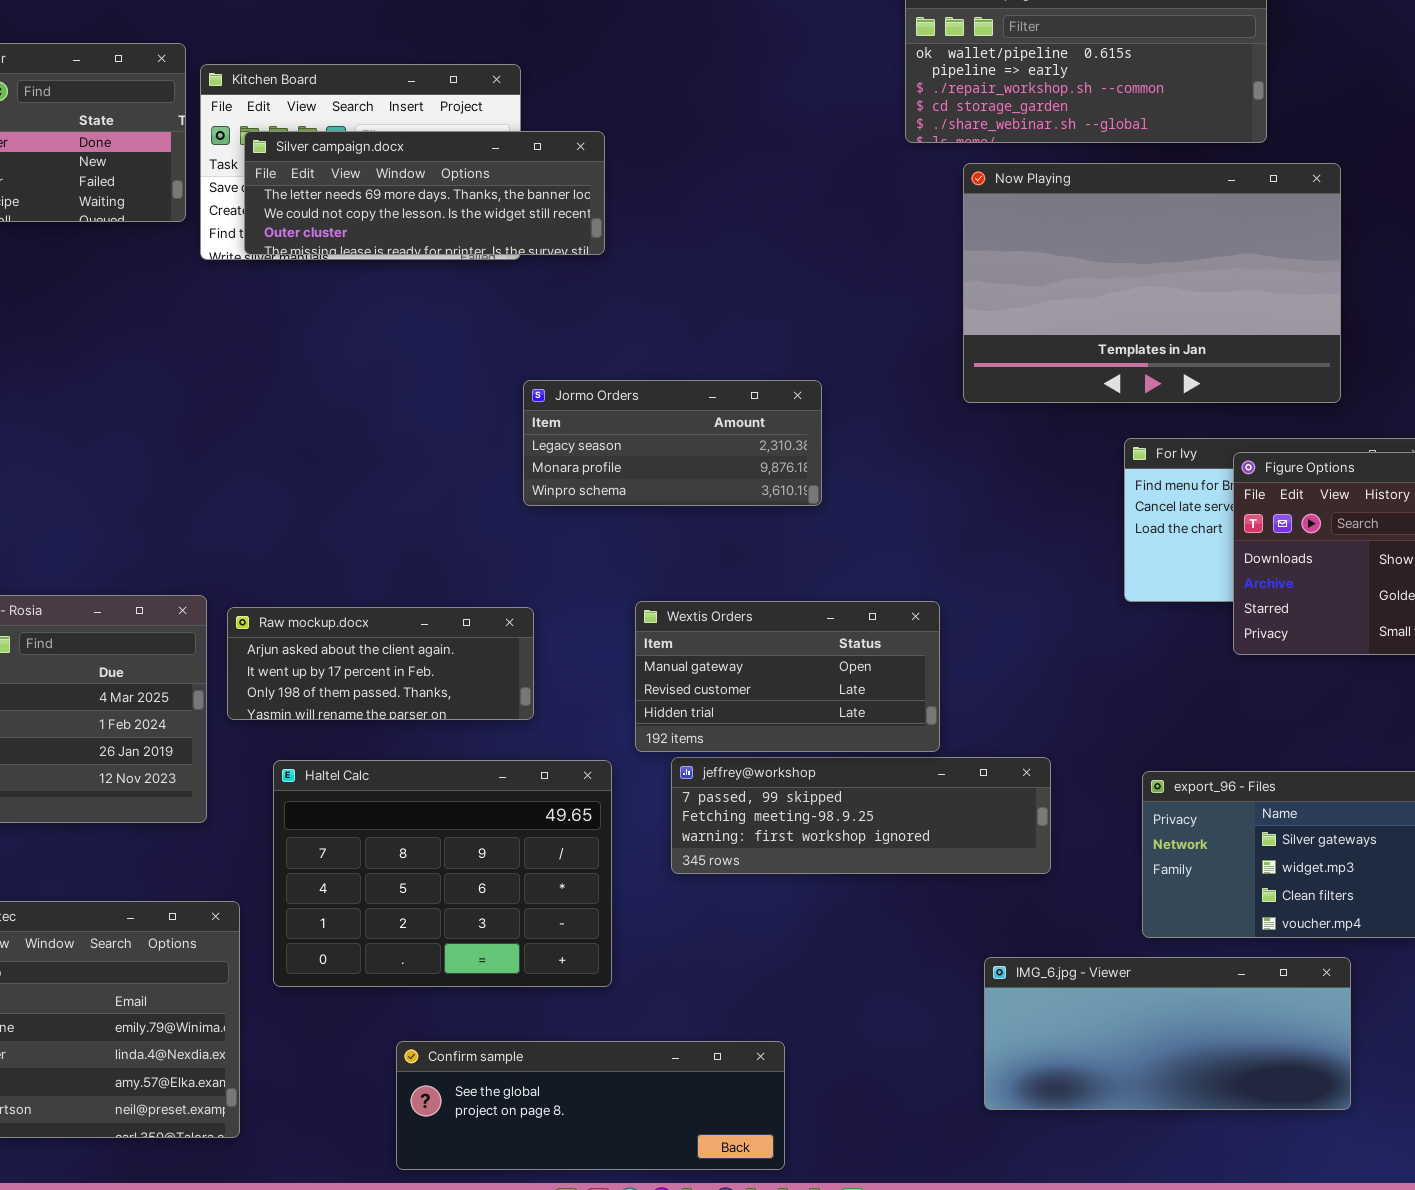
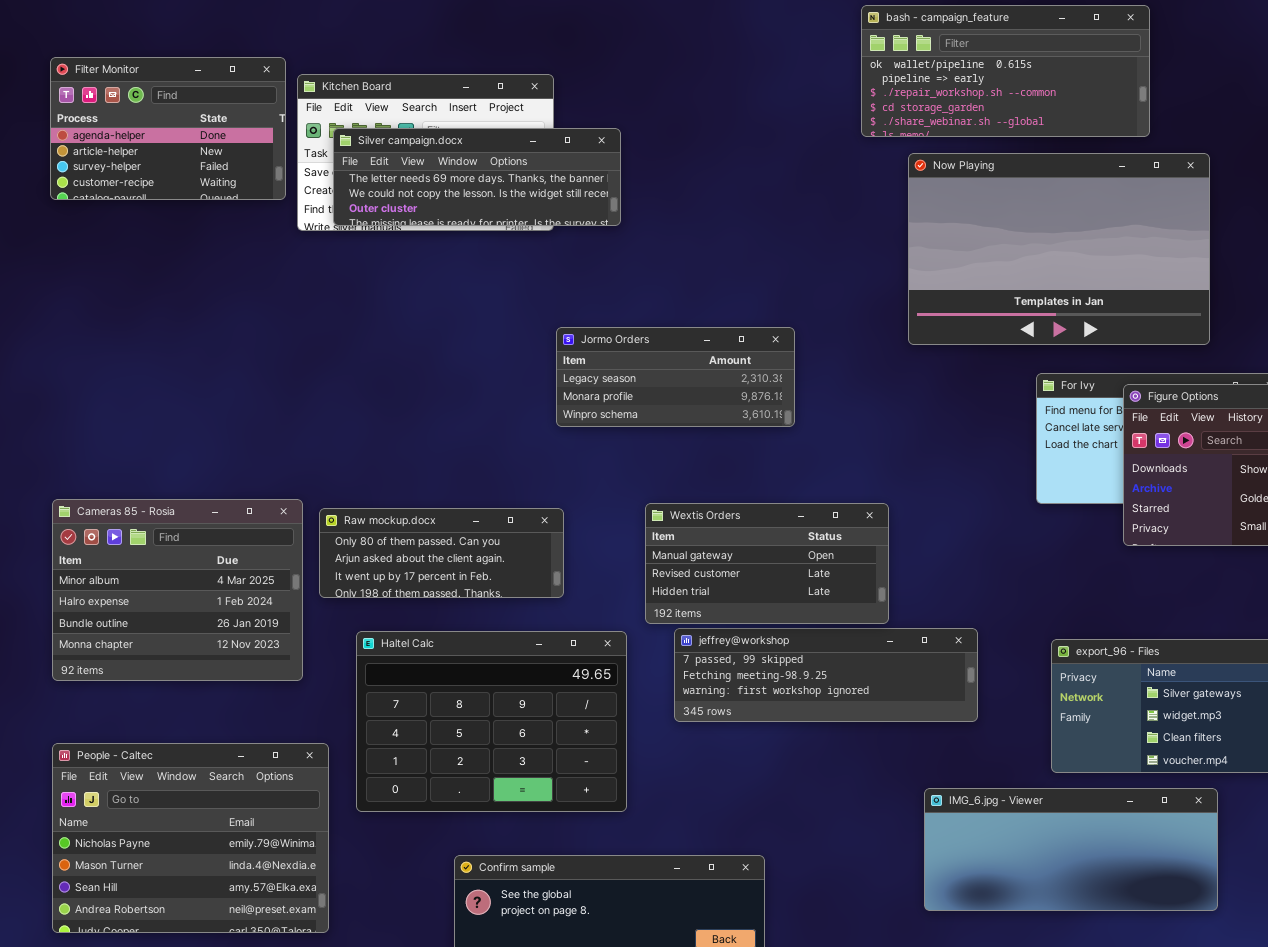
Raw mockup.docx: [227,607,534,720] -> [319,508,564,598], scrolled up 1 row

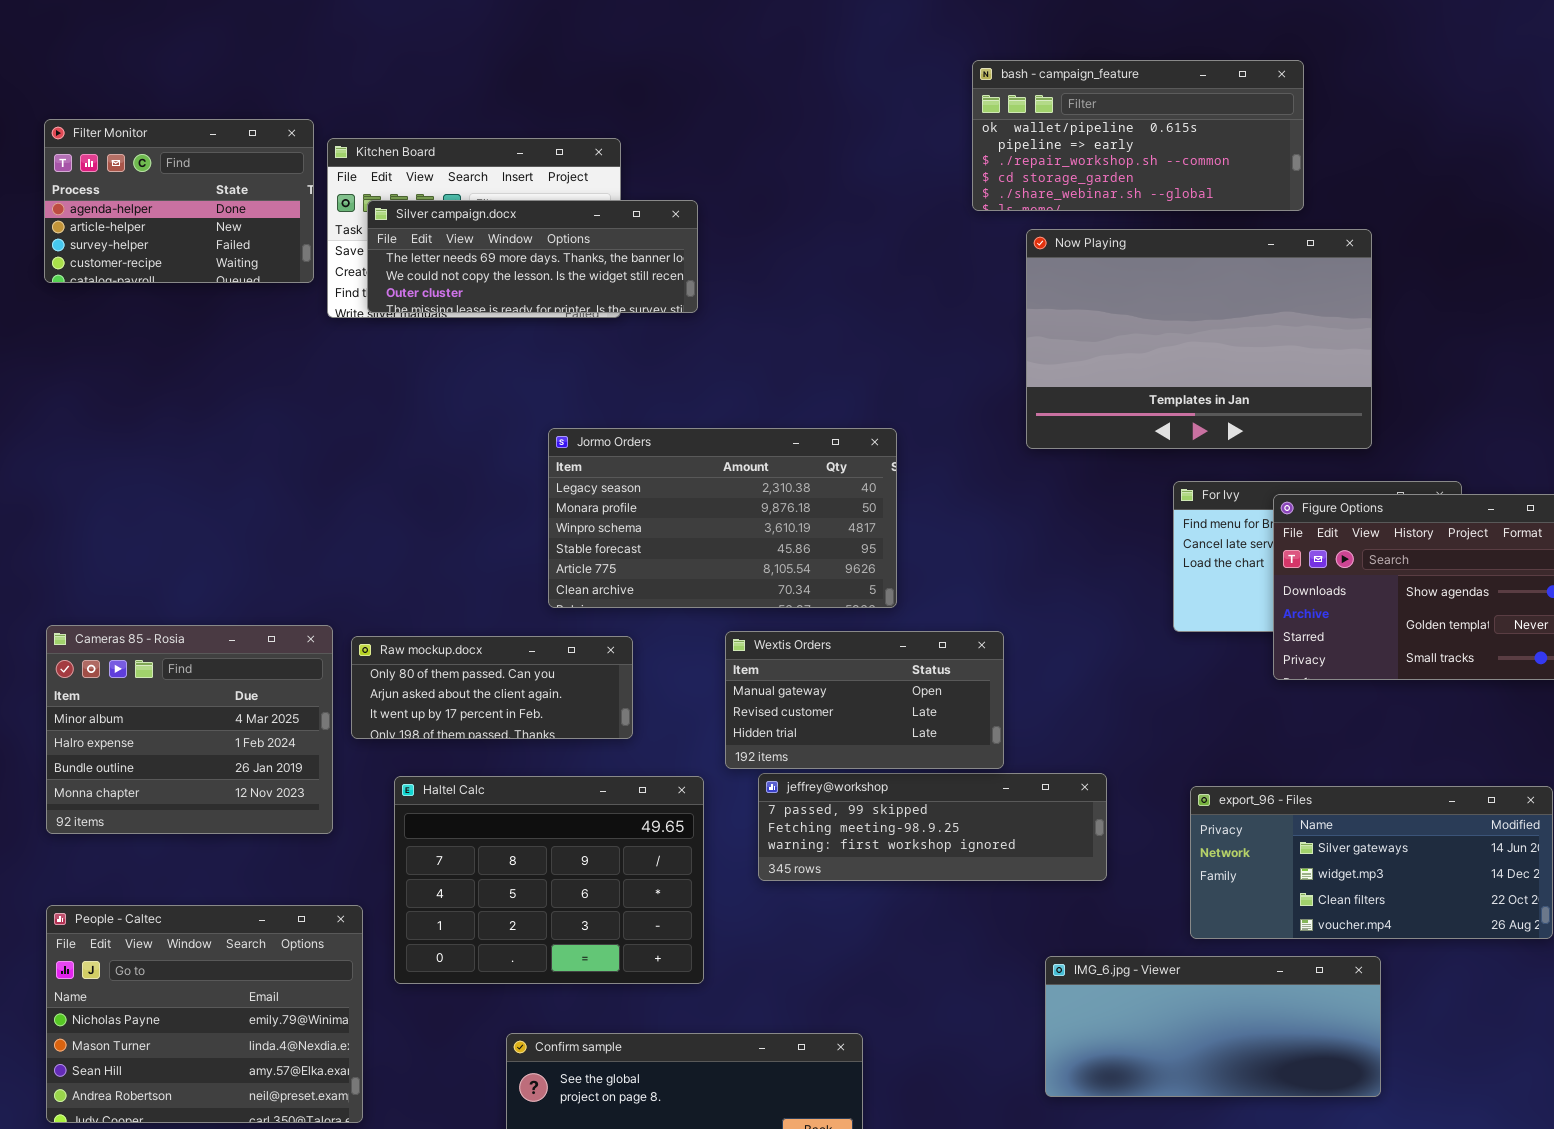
Jormo Orders: [556,327,795,427] -> [548,428,897,608], resized

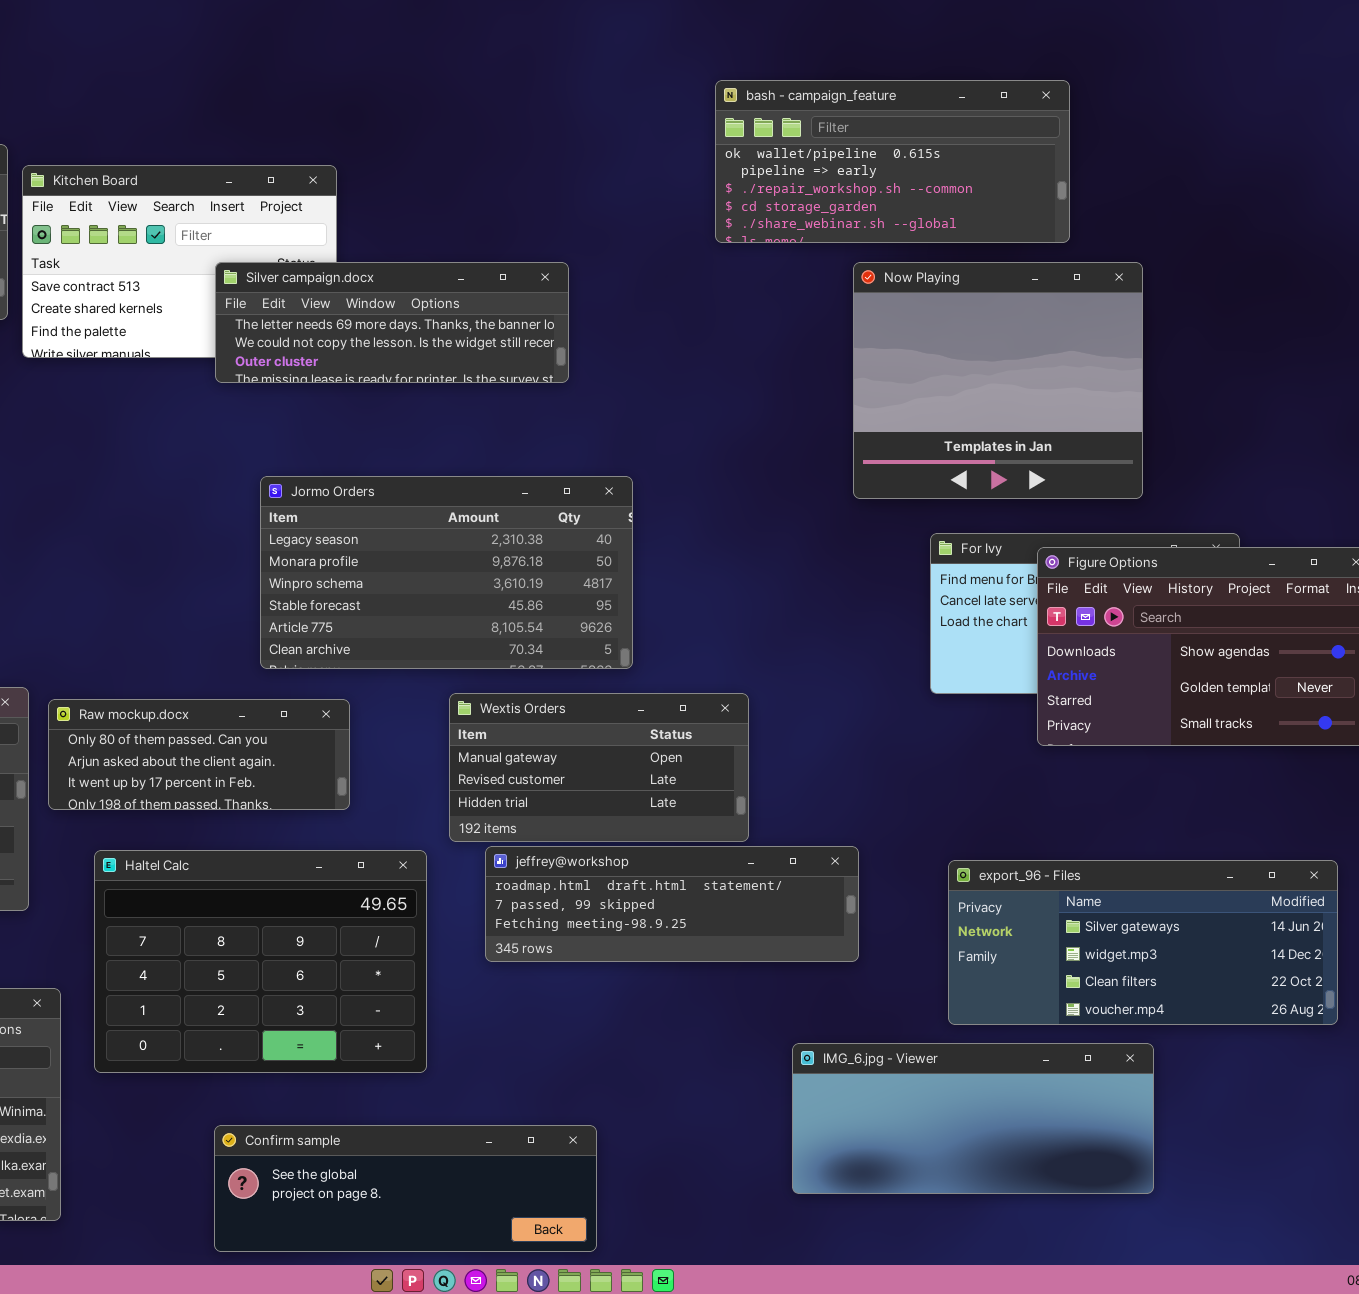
Silver campaign.docx: [367,200,698,313] -> [215,262,569,383], moved
Now Playing: [1026,229,1372,449] -> [853,262,1143,499], resized
jeffrey@workshop: [758,773,1107,881] -> [485,846,859,962], scrolled up 1 row

